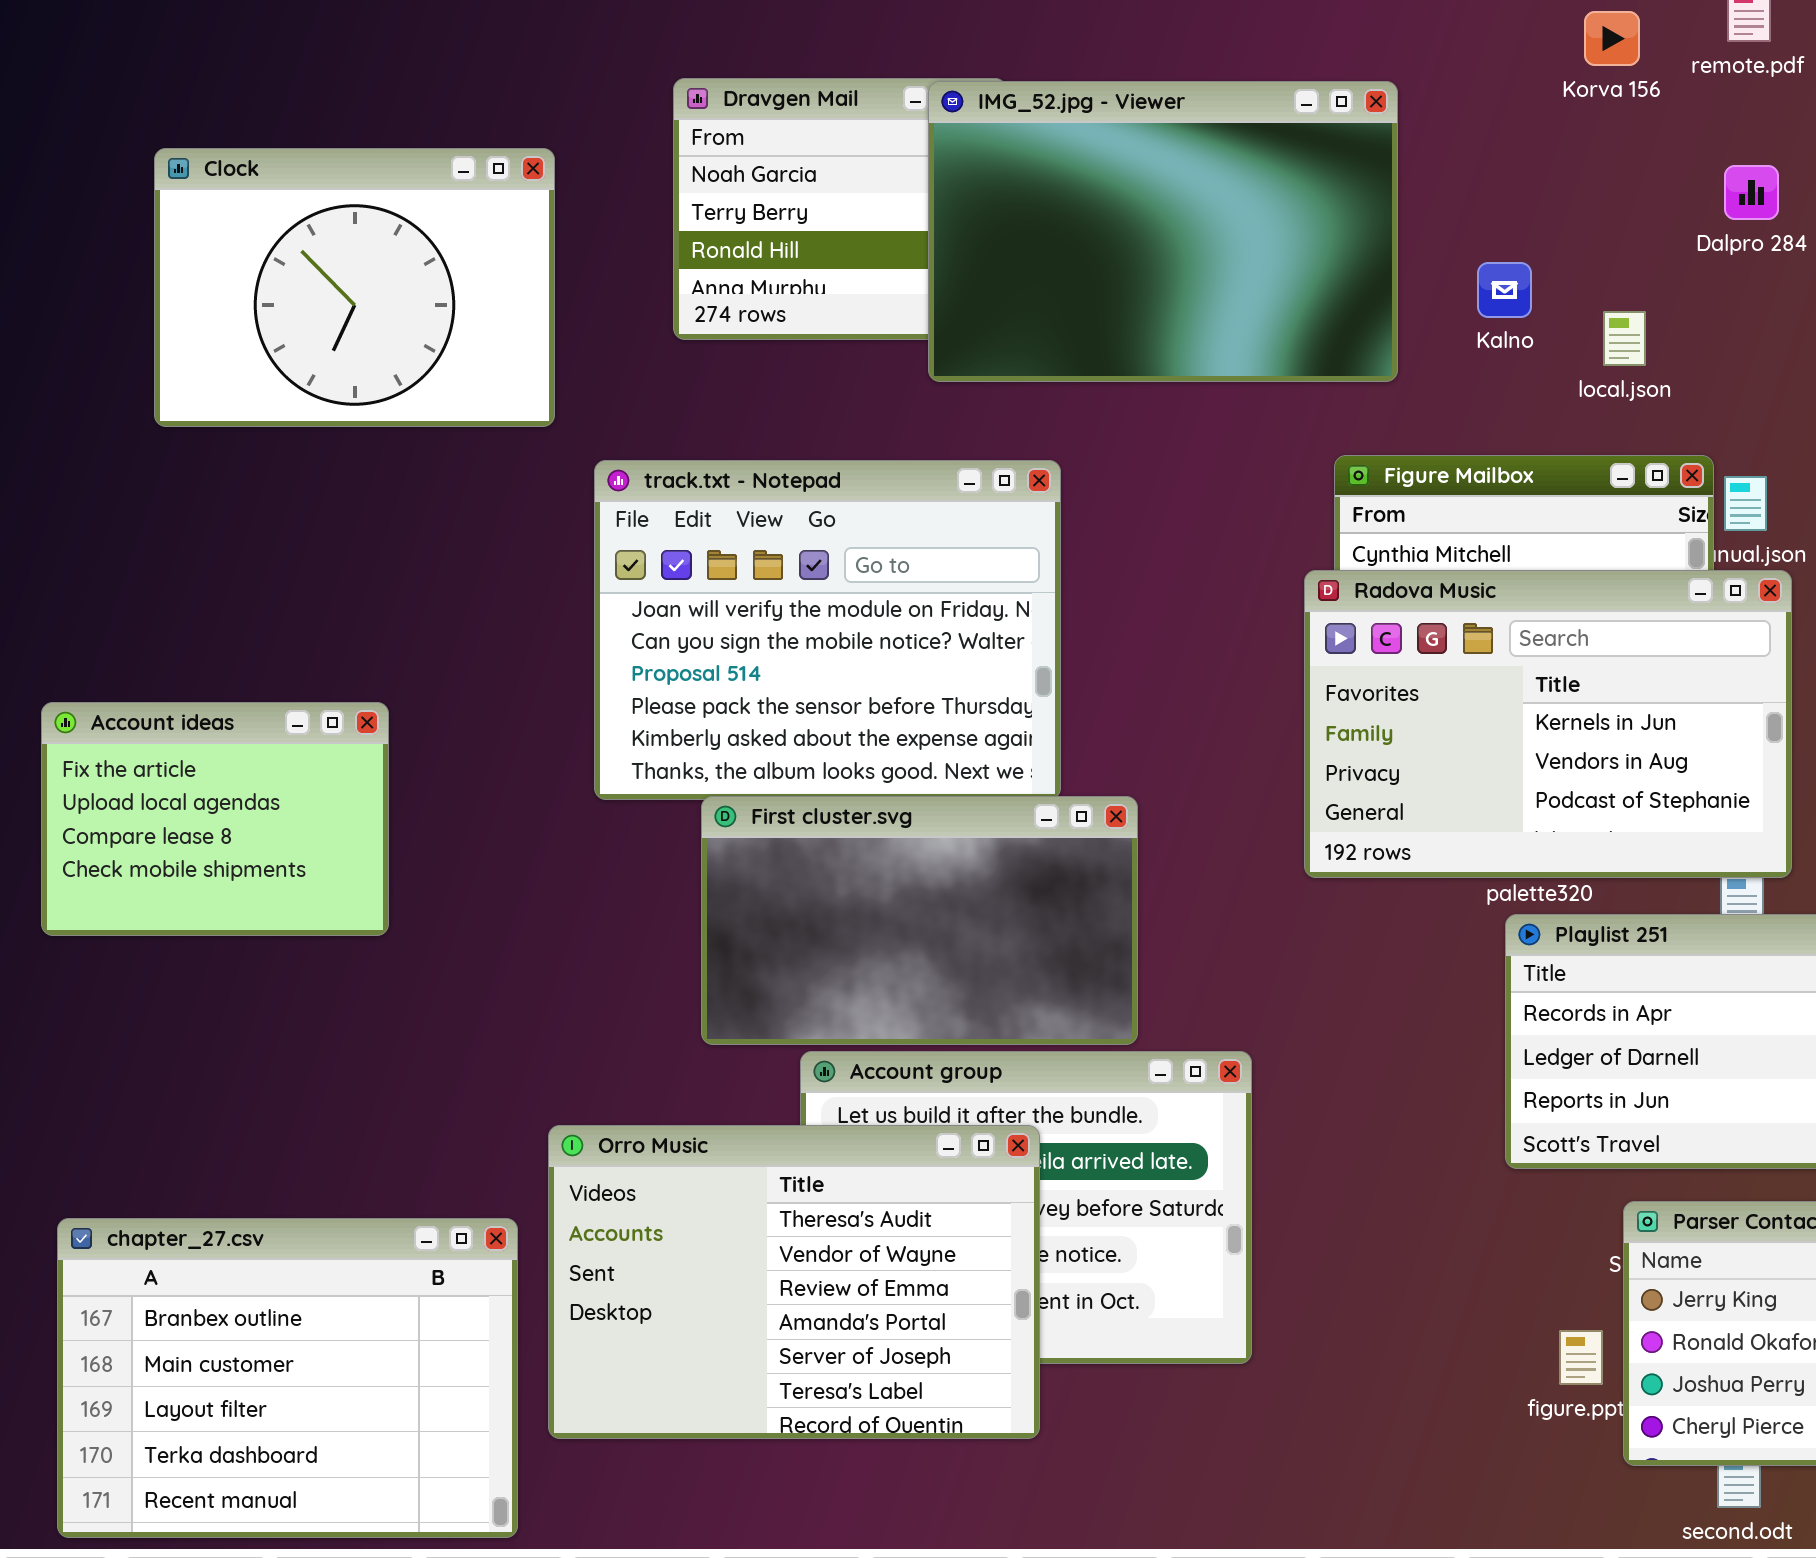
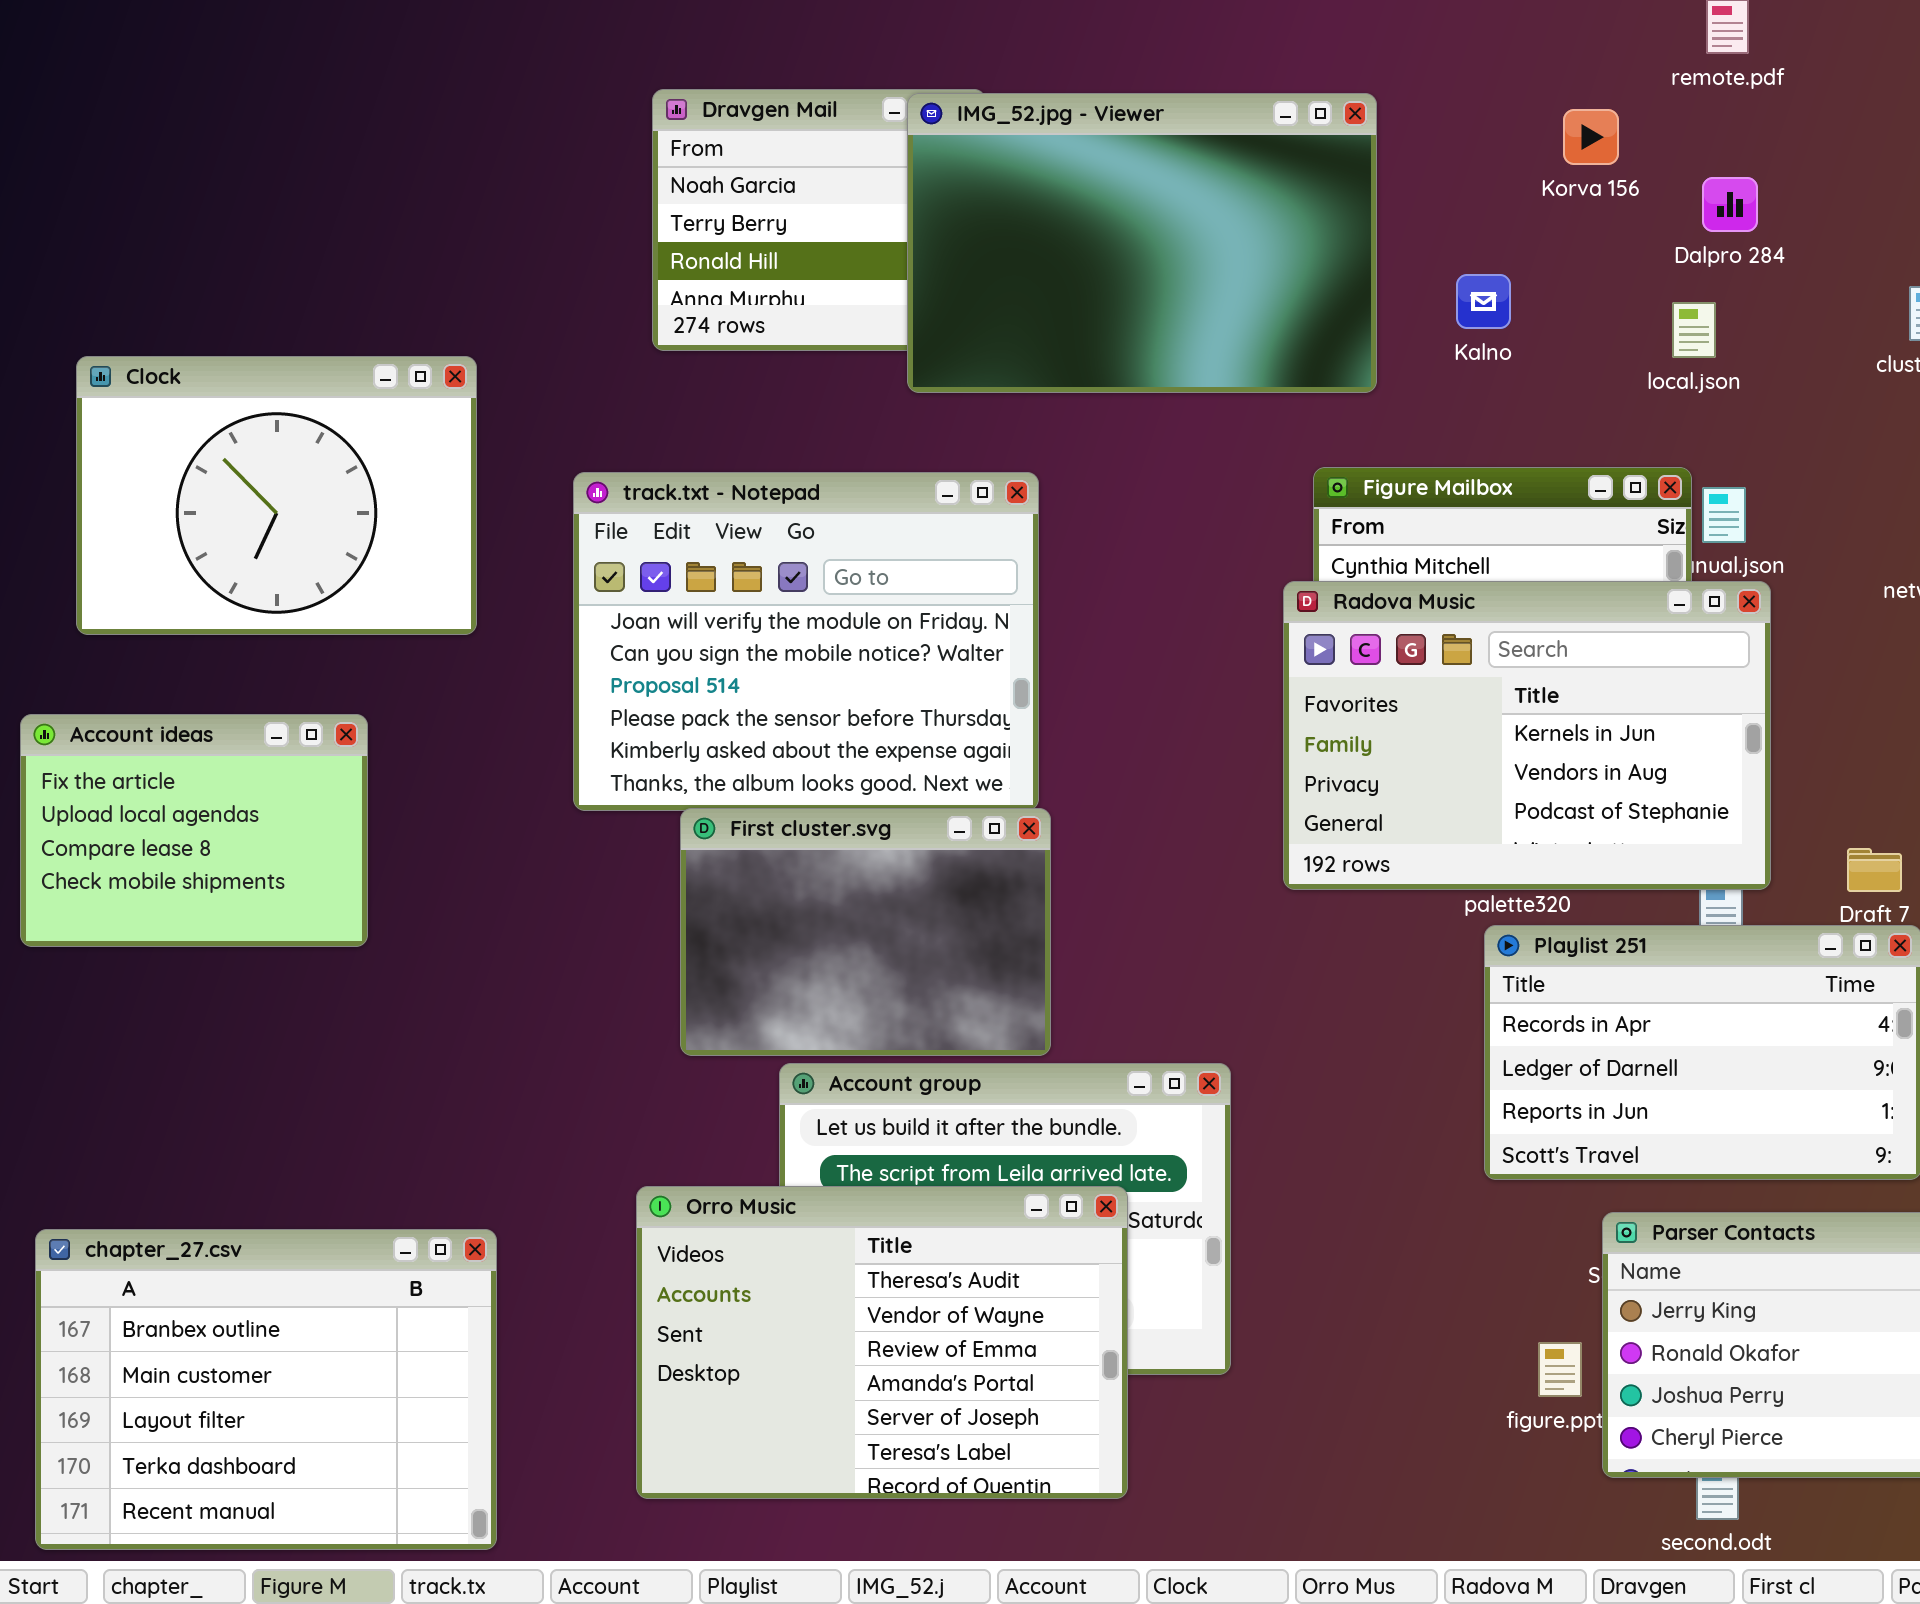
Korva 156: [1584,11,1640,66] -> [1563,109,1619,165], moved
Clock: [154,148,555,427] -> [76,356,477,635], moved
local.json: [1603,311,1646,366] -> [1672,302,1716,358], moved
First cluster.svg: [701,796,1138,1045] -> [680,808,1051,1056], resized
Orro Music: [548,1125,1040,1439] -> [636,1186,1128,1499], moved

